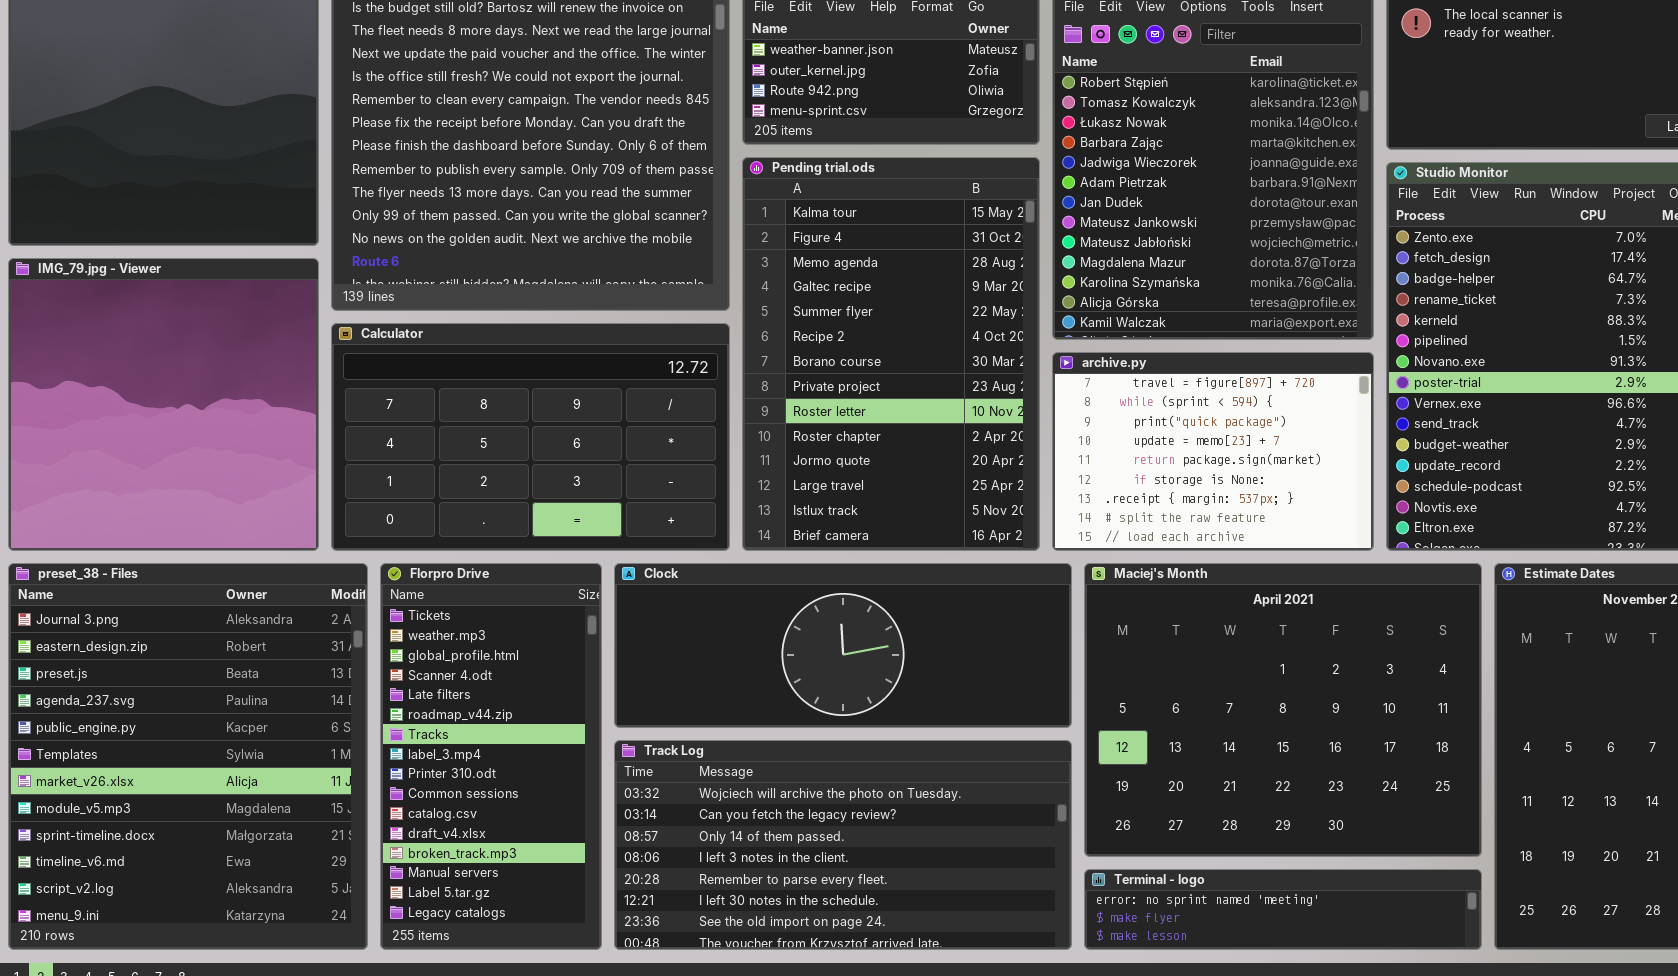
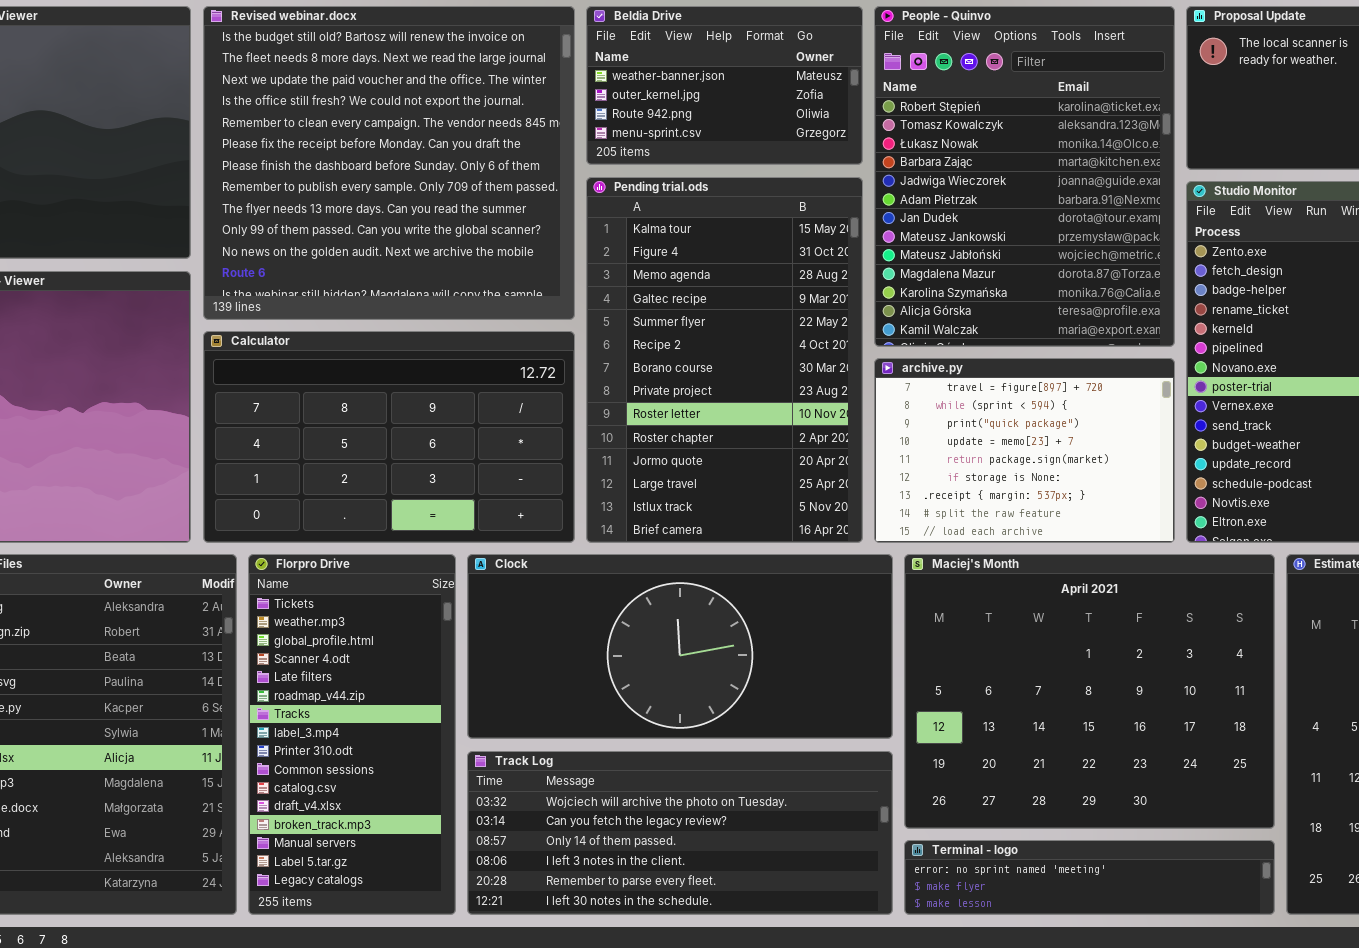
Clock: [614,563,1072,728] -> [467,554,893,739], resized
Track Log: [614,740,1072,950] -> [467,751,893,915], resized

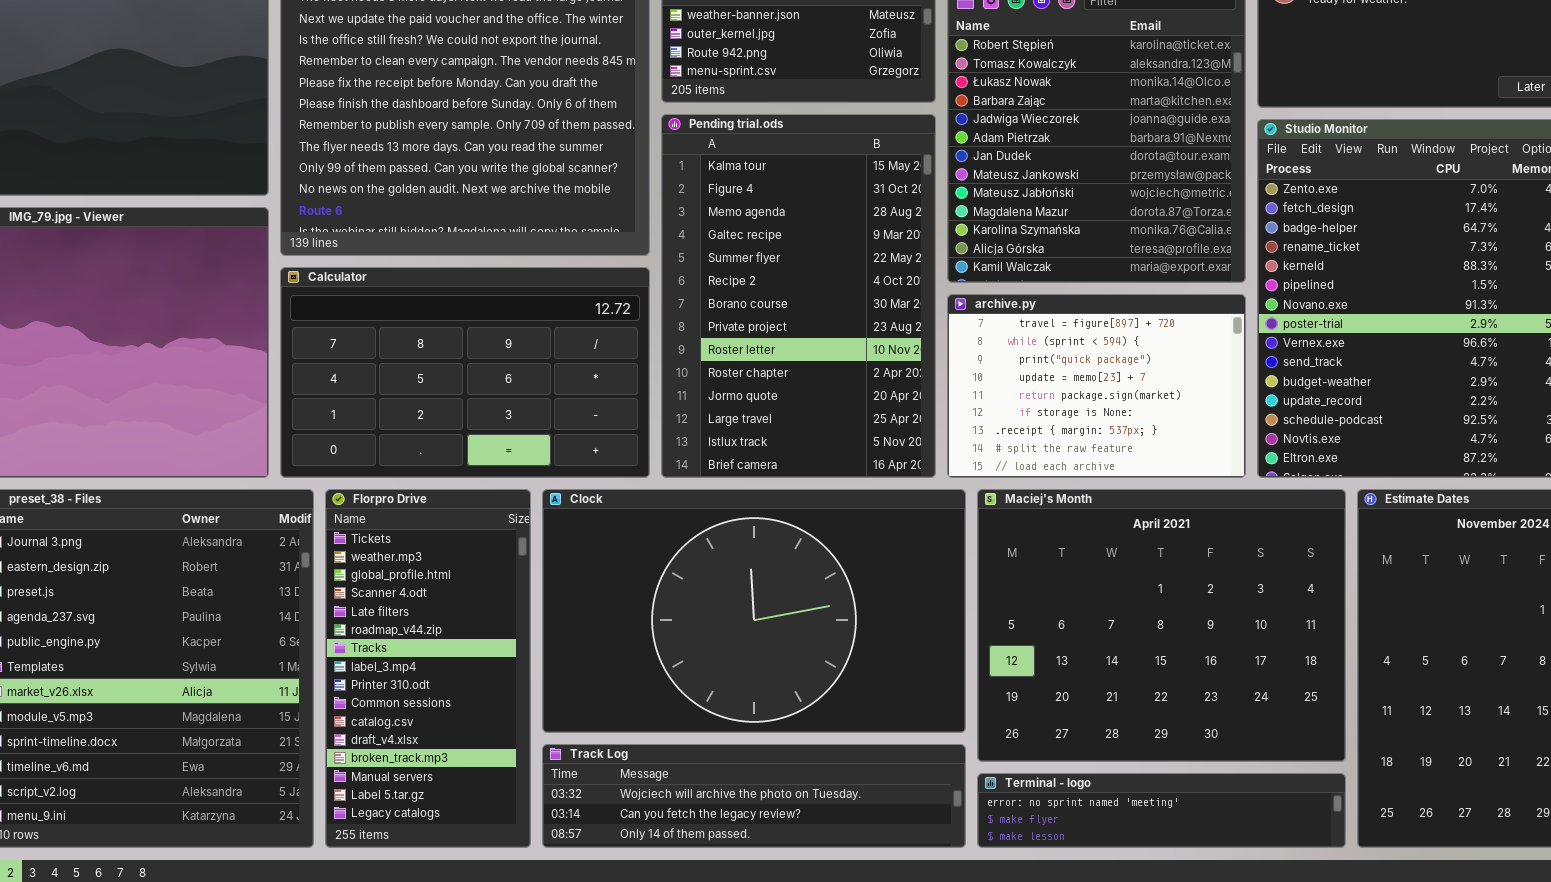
Clock: [467,554,893,739] -> [542,489,966,733], resized
Track Log: [467,751,893,915] -> [542,744,966,848], resized

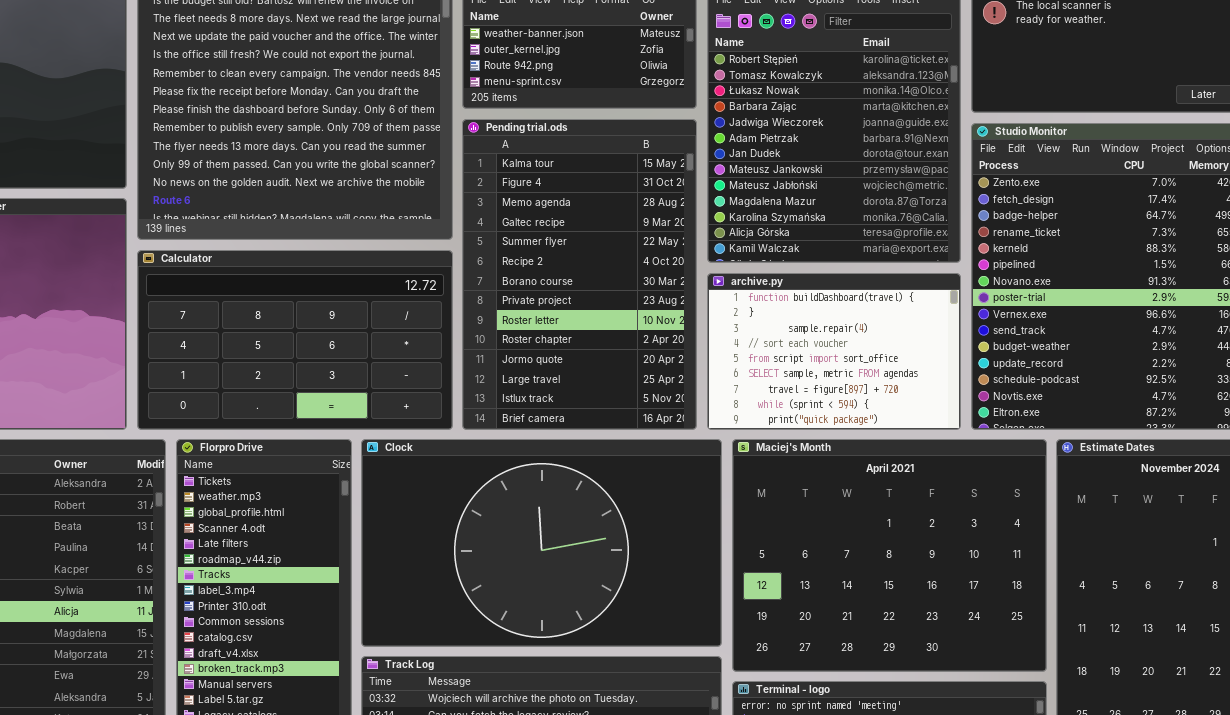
archive.py: [947,294,1246,478] -> [707,273,961,430], scrolled up 6 rows

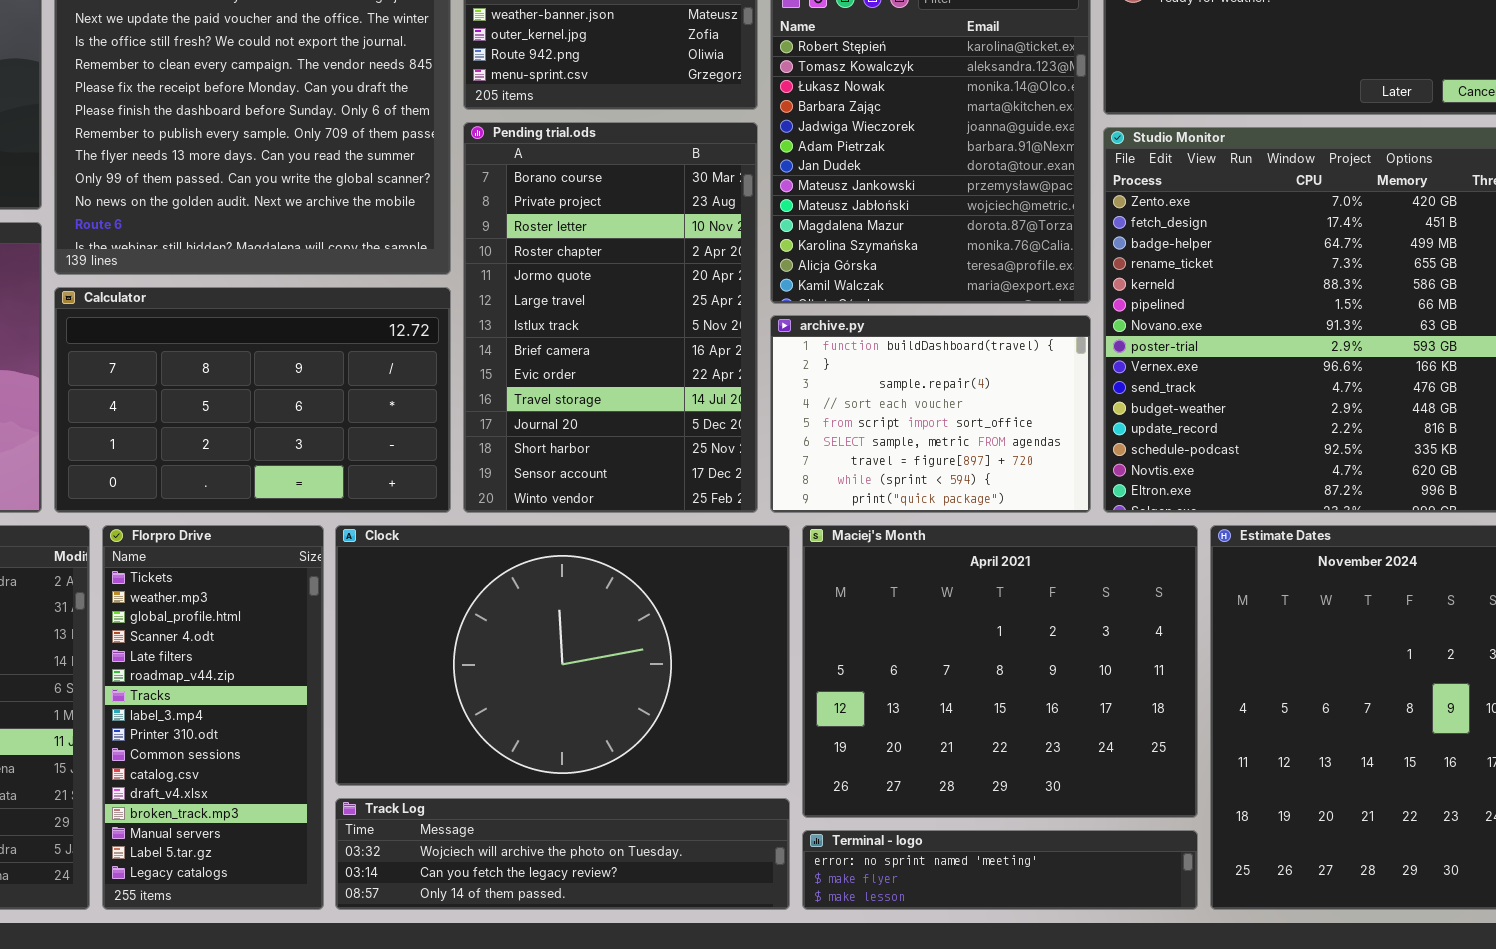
Pending trial.ods: [462,119,697,430] -> [463,122,758,513], scrolled down 6 rows

